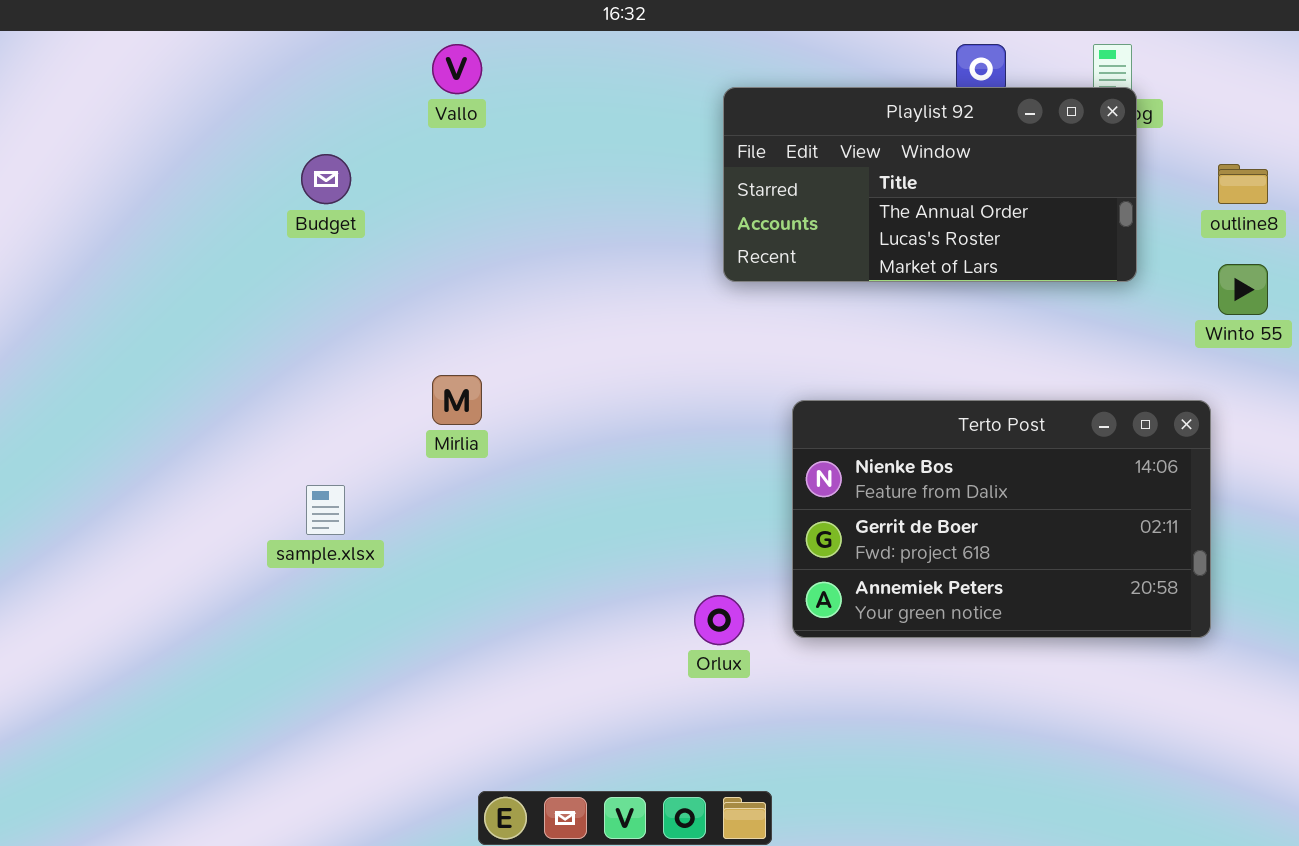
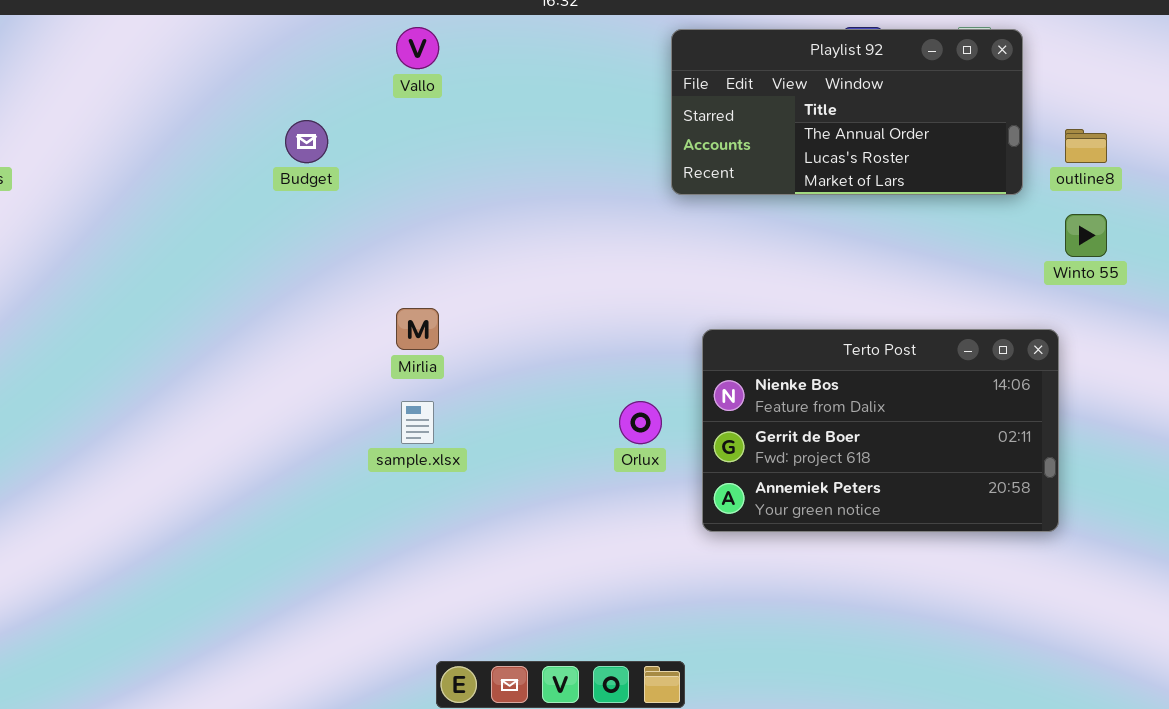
Playlist 92: [723,87,1137,282] -> [671,29,1023,195], moved
sample.xlsx: [306,485,345,535] -> [401,401,434,444], moved
Orlux: [694,595,744,645] -> [619,401,662,444], moved

